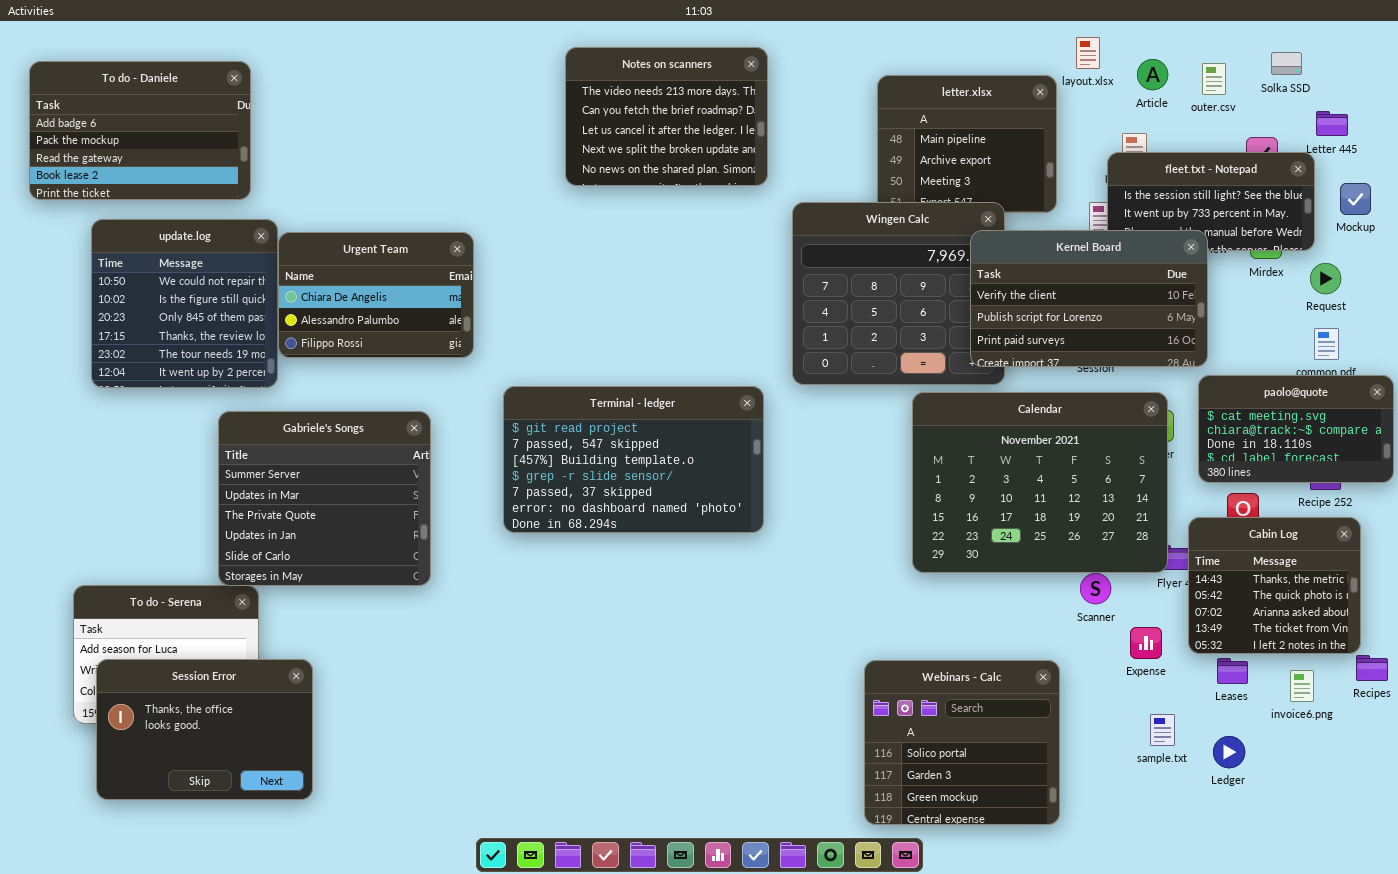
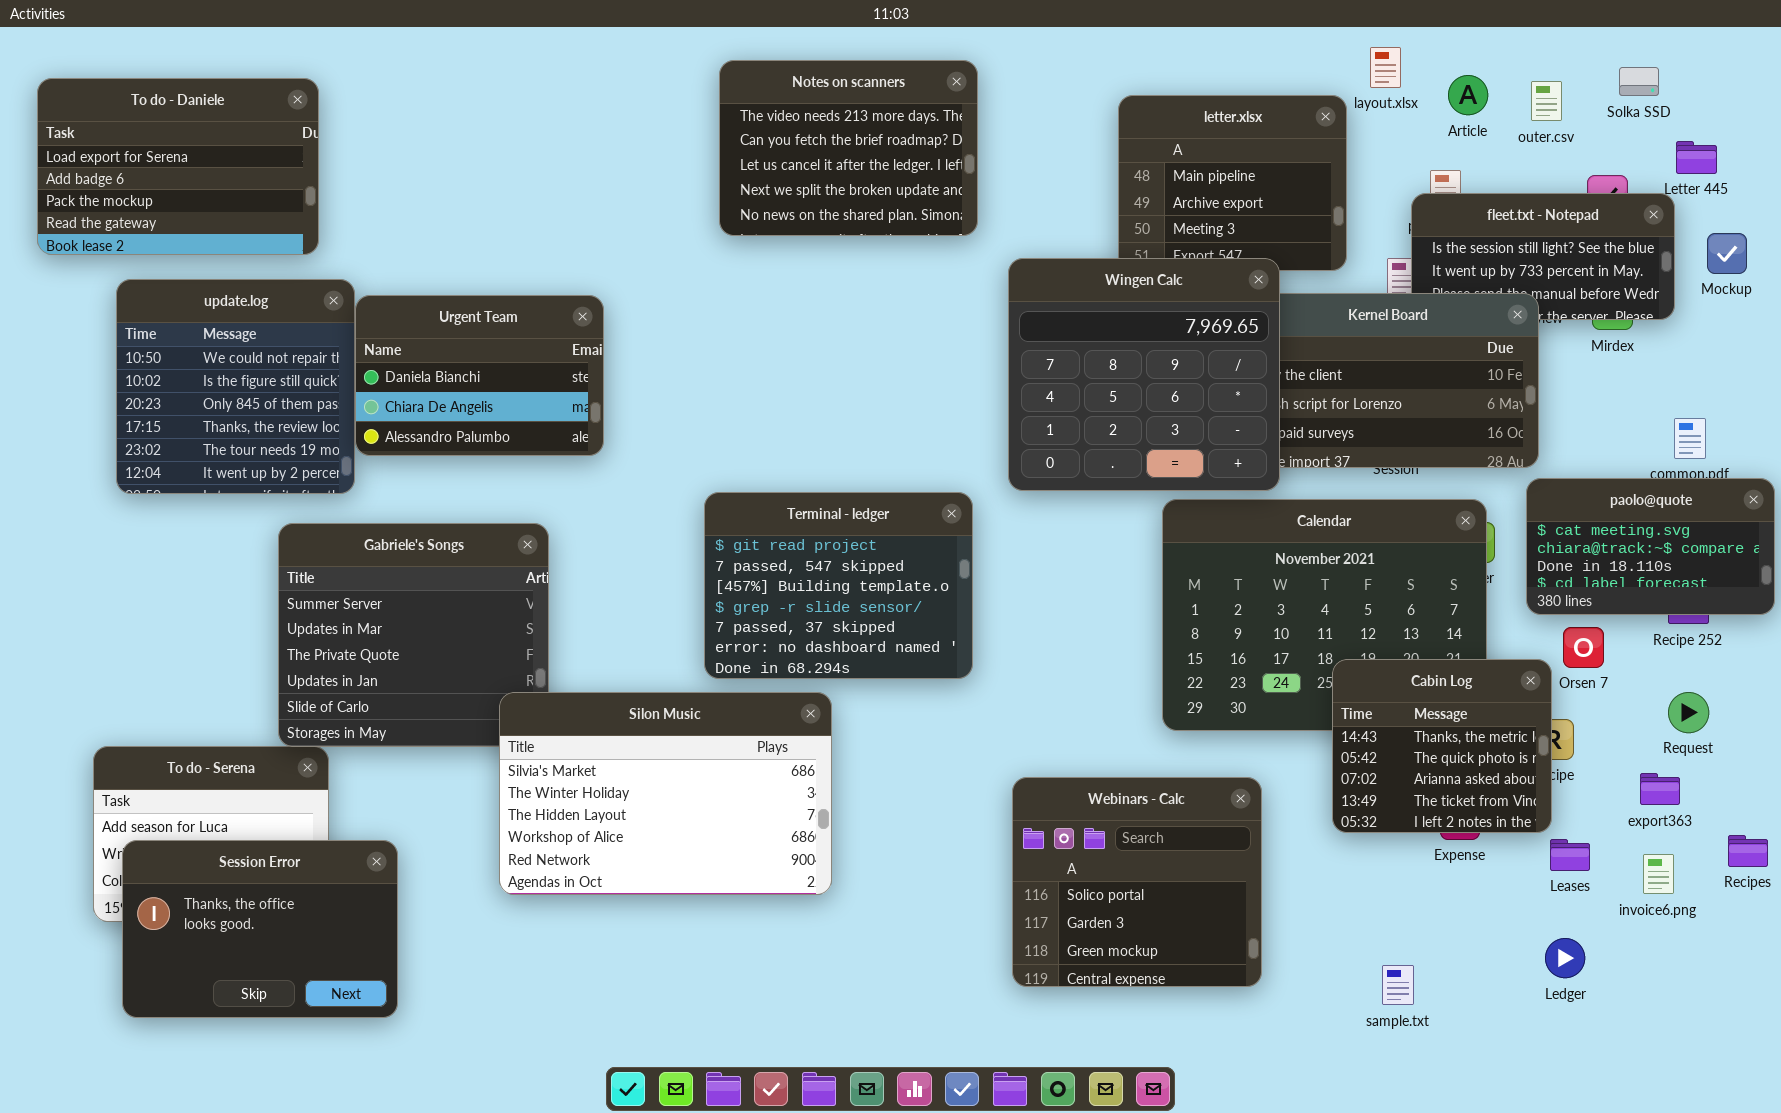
To do - Daniele: [29,61,251,200] -> [37,78,319,255], scrolled up 1 row
Wingen Calc: [792,202,1005,385] -> [1008,258,1280,491], raised
Urgent Team: [278,232,474,358] -> [355,295,604,456], scrolled up 1 row
Request: [1310,263,1341,294] -> [1668,692,1709,733], moved
Terminal - ledger: [503,386,764,533] -> [704,492,973,679], resized
Cabin Log: [1188,517,1361,654] -> [1332,659,1552,833], moved
Silon Music: none -> [499,692,832,895], opened
Webinars - Calc: [864,660,1060,825] -> [1012,777,1262,987], moved
sample.txt: [1150,714,1175,746] -> [1382,965,1414,1005], moved

